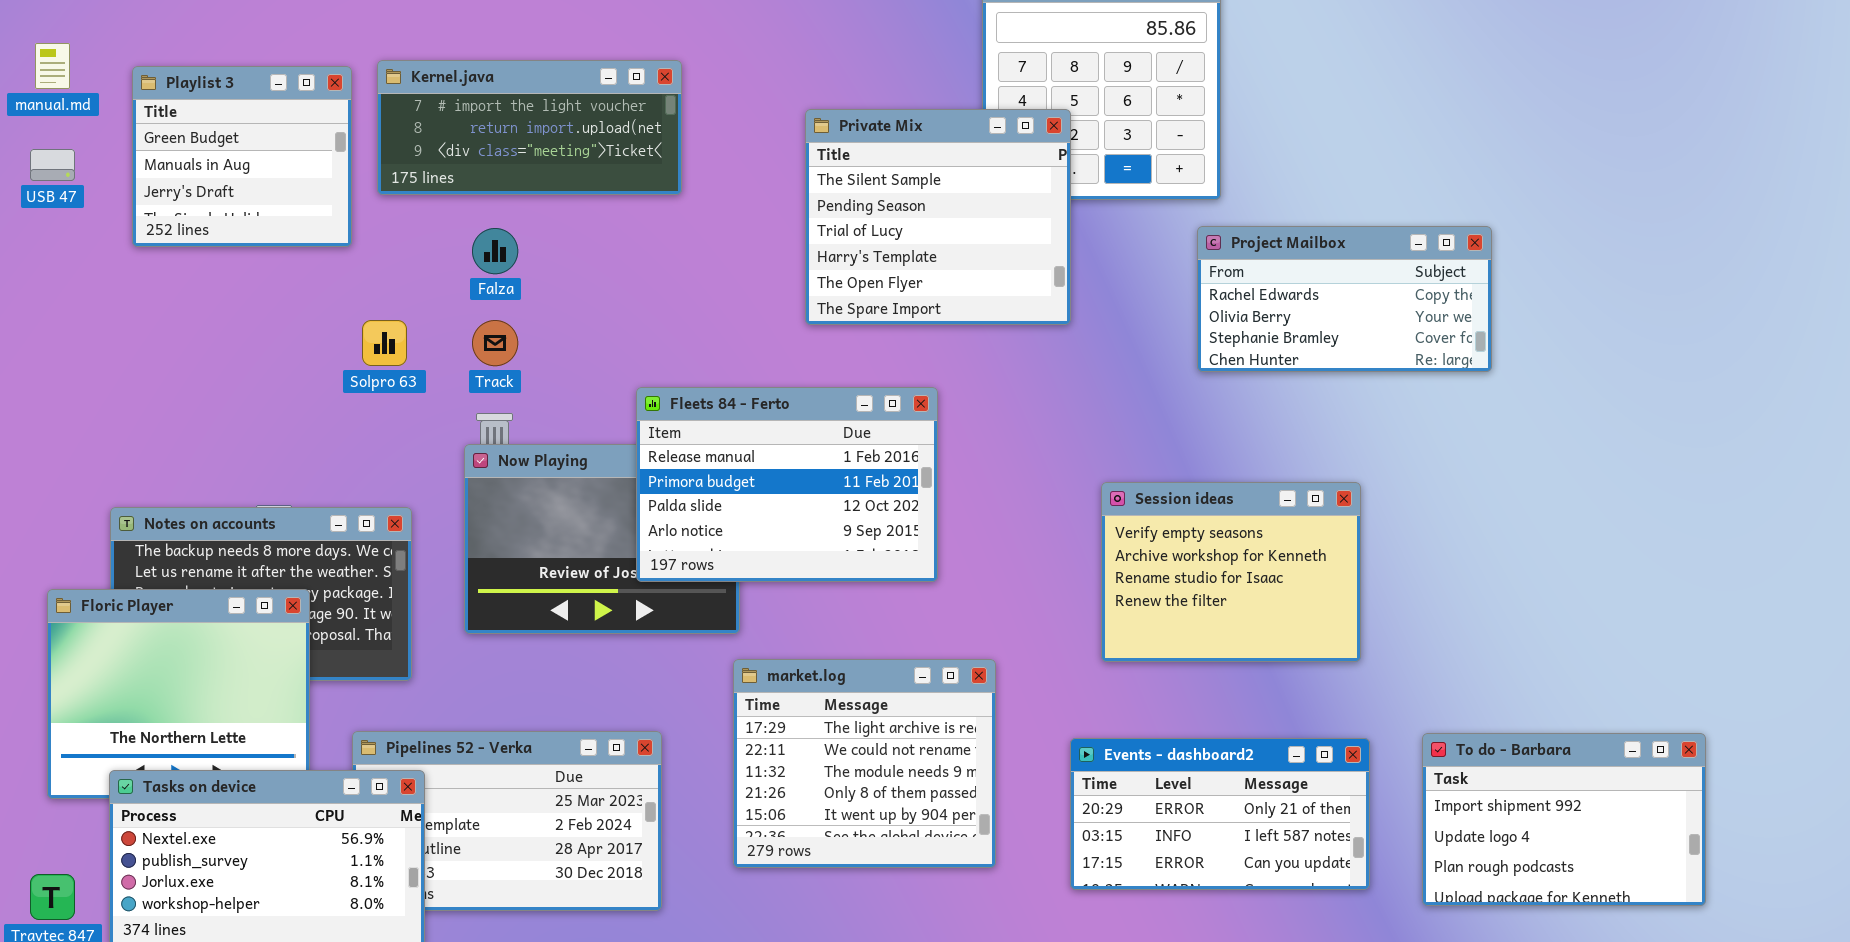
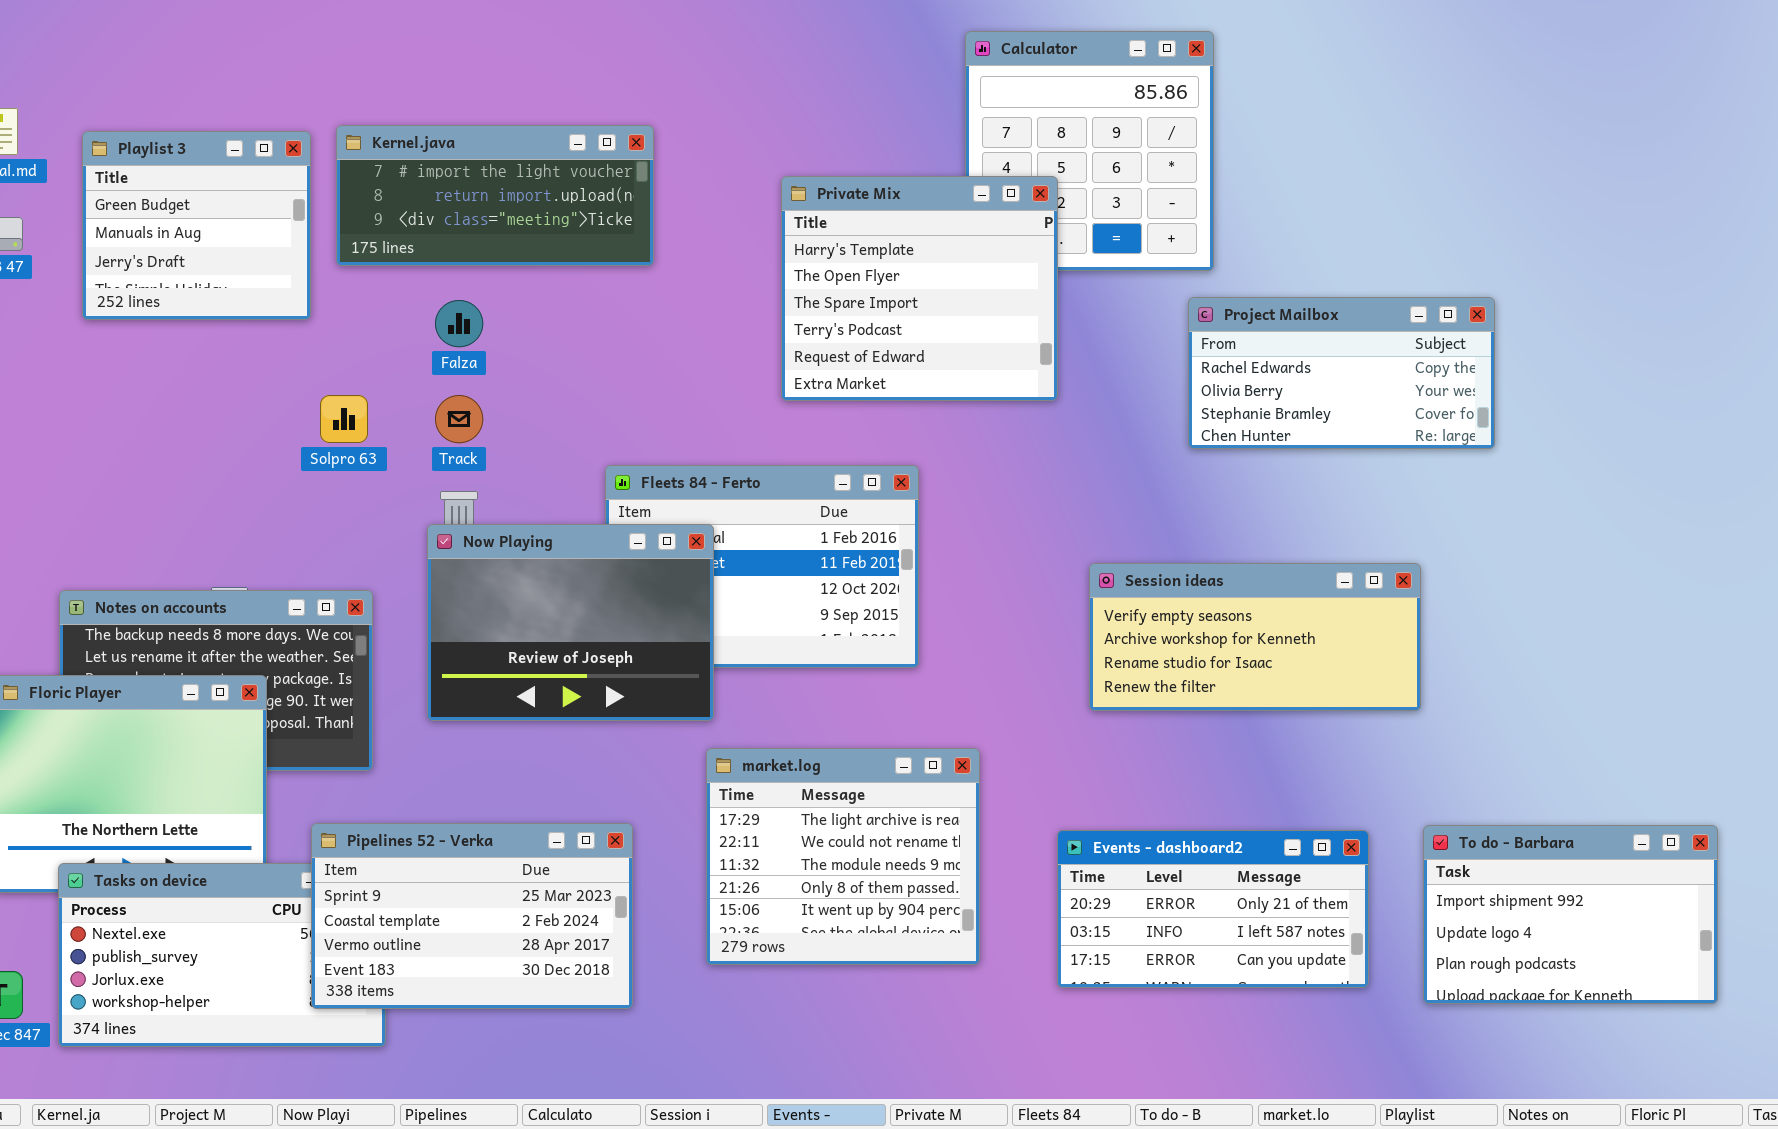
Private Mix: [805,109,1071,325] -> [781,176,1058,401], scrolled down 3 rows
Now Playing: [464,444,740,634] -> [427,524,714,721], raised
Session ideas: [1101,482,1361,662] -> [1089,563,1421,711], resized
Pipelines 52 - Verka: [352,731,662,911] -> [311,823,633,1009], raised

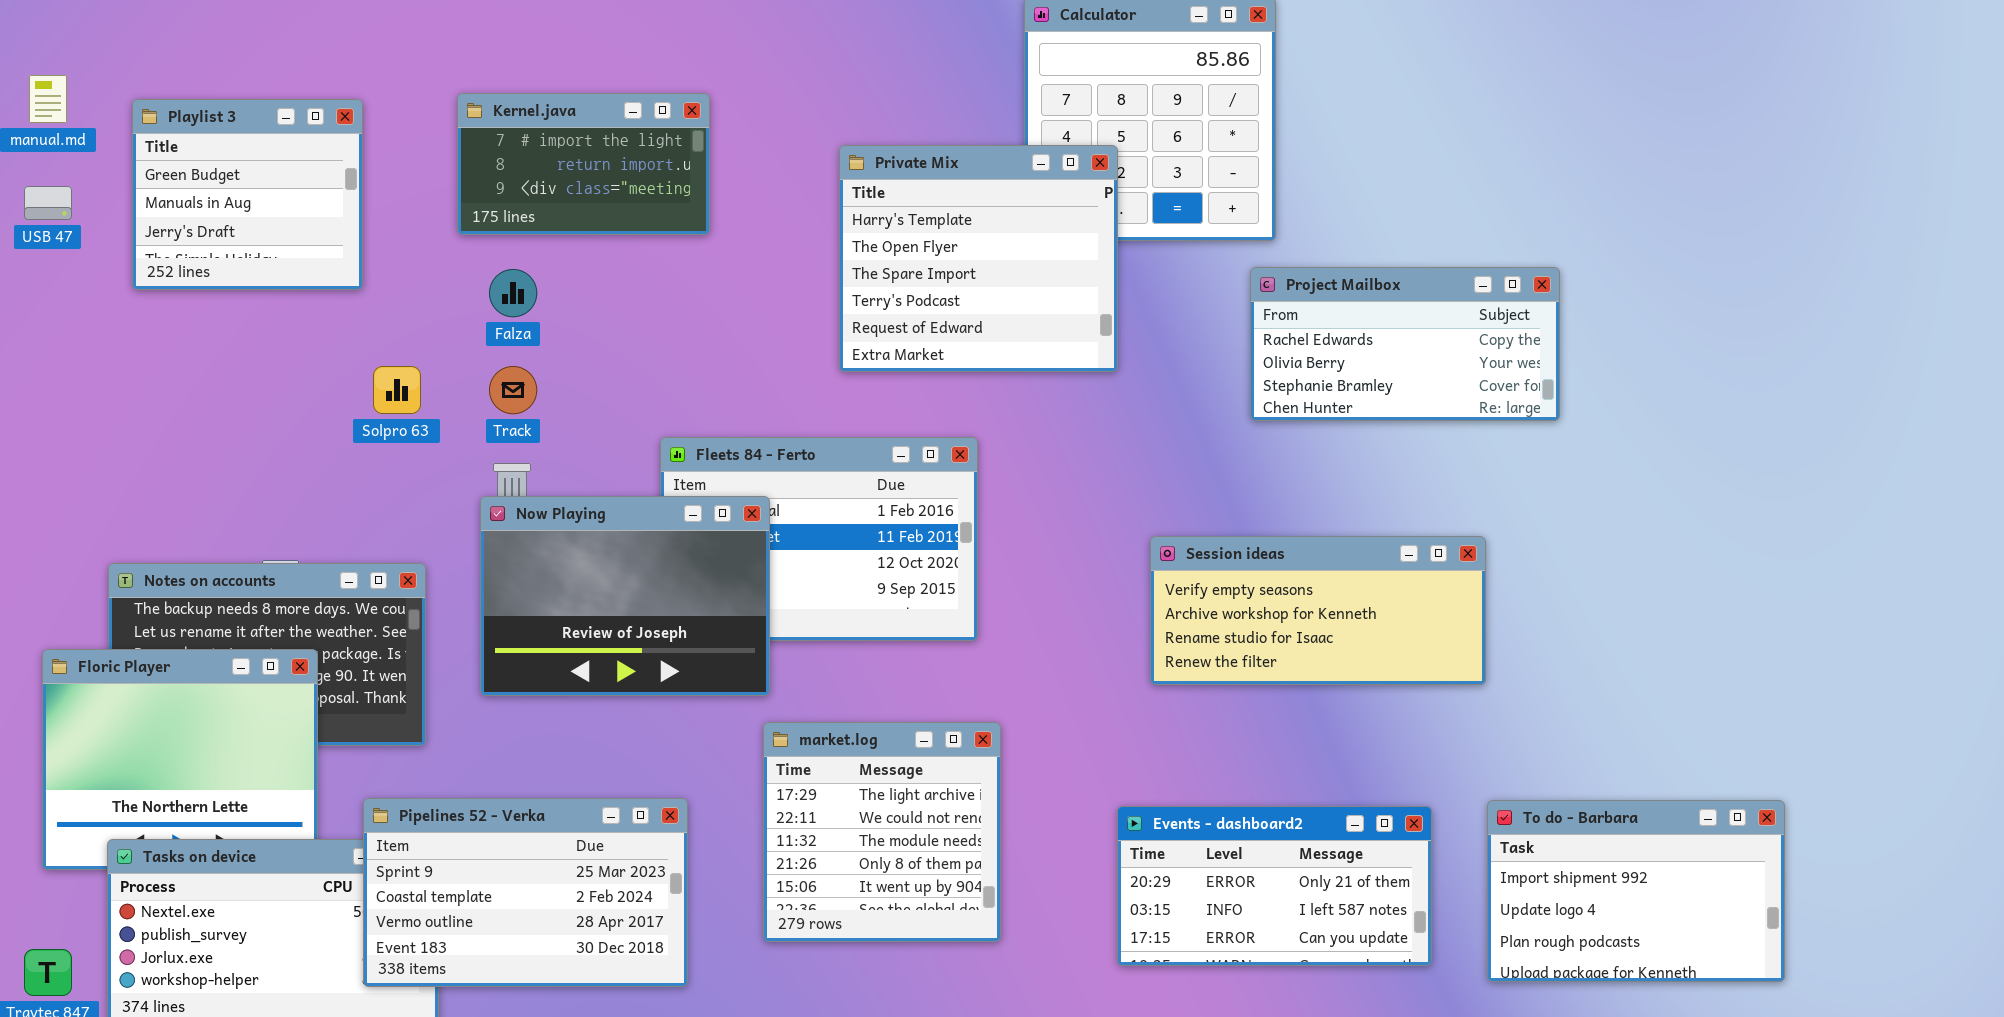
Kernel.java: [336,125,654,266] -> [457,93,710,235], resized
market.log: [706,748,980,965] -> [763,722,1001,942], resized

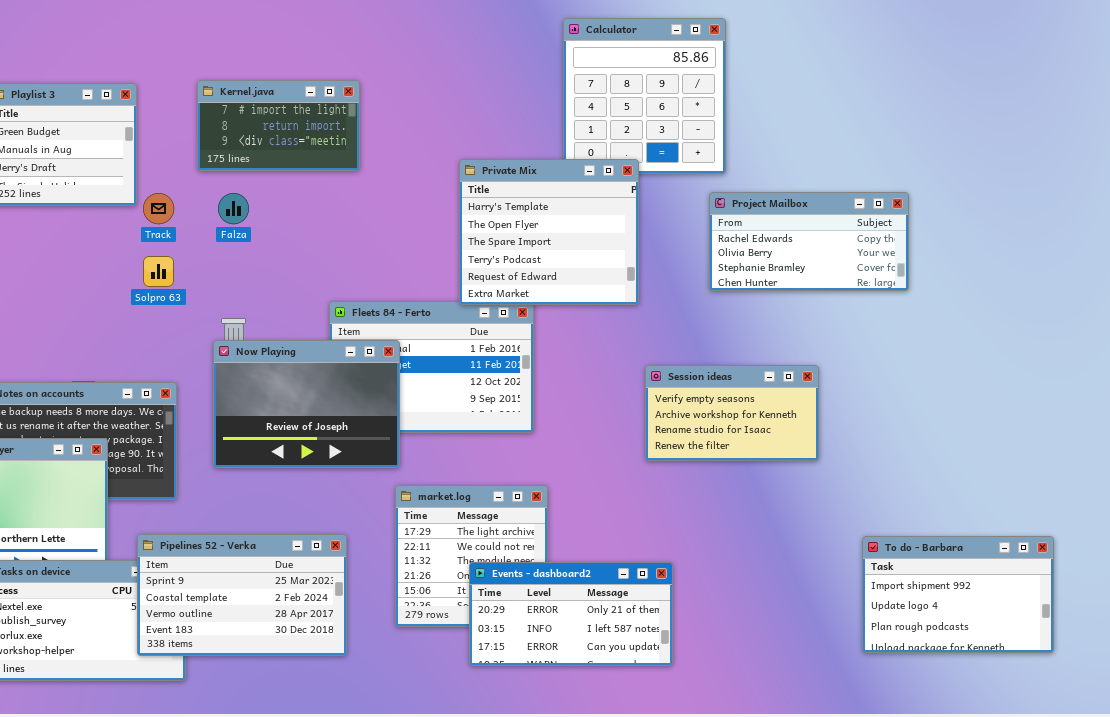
Private Mix: [839,145,1118,372] -> [459,159,639,305], moved
Track: [489,366,537,414] -> [143,193,174,224], moved
Session ideas: [1150,536,1486,685] -> [645,365,819,461], resized
Events - dashboard2: [1117,806,1432,966] -> [469,562,673,666], moved

